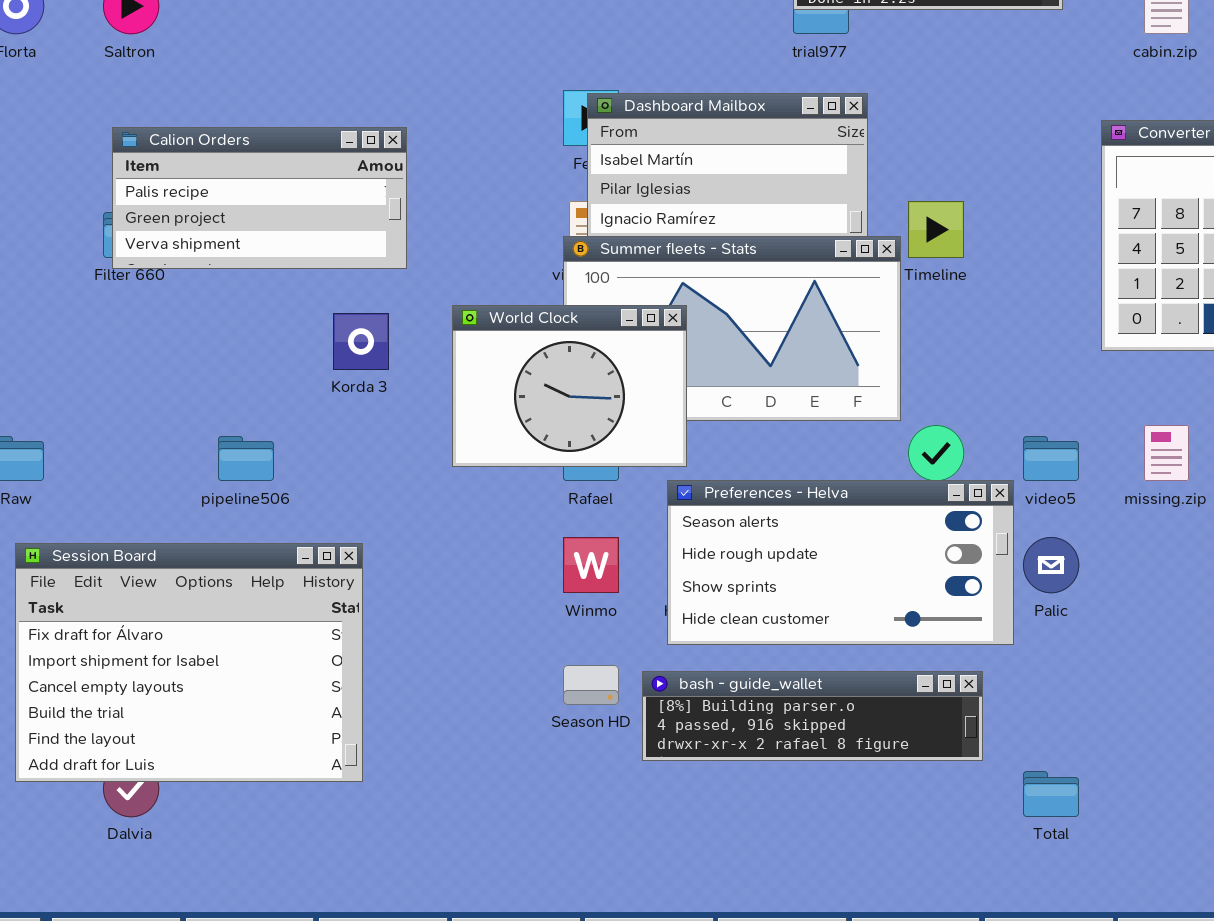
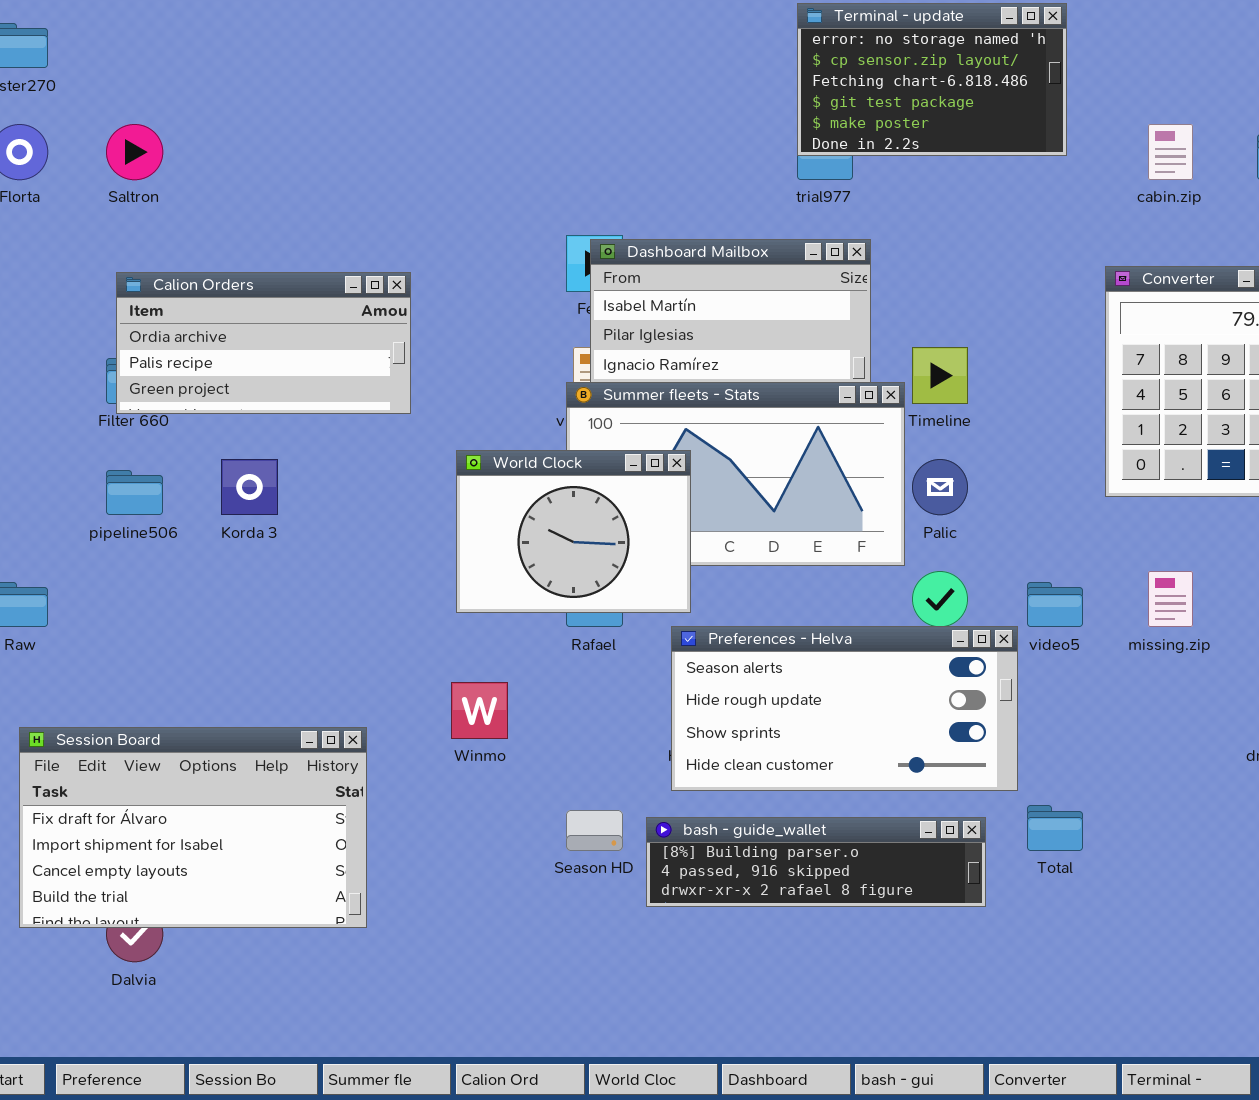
Calion Orders: [112,127,407,269] -> [116,272,411,414], scrolled up 1 row
Korda 3: [333,313,389,370] -> [221,459,278,515], moved
pipeline506: [218,436,274,481] -> [106,470,163,515], moved
Winmo: [563,537,619,593] -> [451,682,508,739], moved
Palic: [1023,537,1079,593] -> [912,459,968,515], moved
Session Board: [15,543,363,782] -> [19,727,367,928], resized
Total: [1023,771,1079,817] -> [1027,805,1083,851], moved

